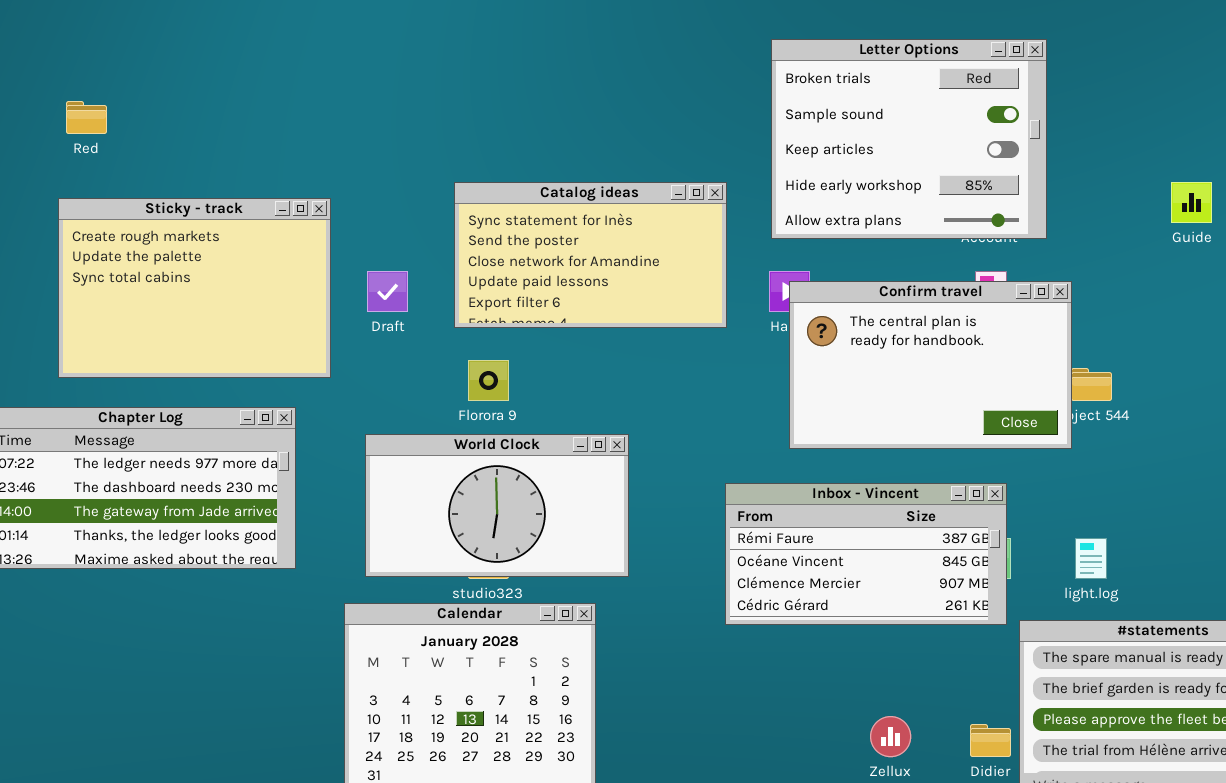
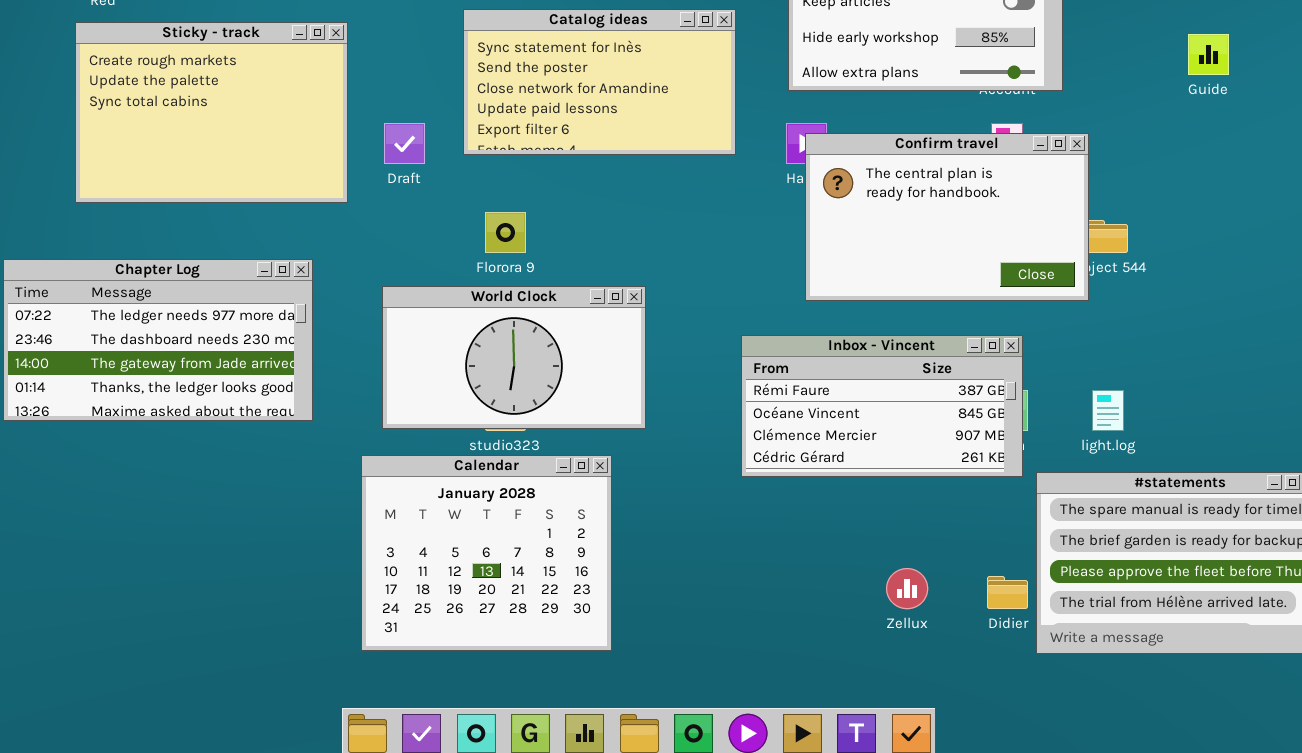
Catalog ideas: [454,182,727,328] -> [463,9,736,155], moved
Sticky - track: [58,198,331,378] -> [75,22,348,203], moved

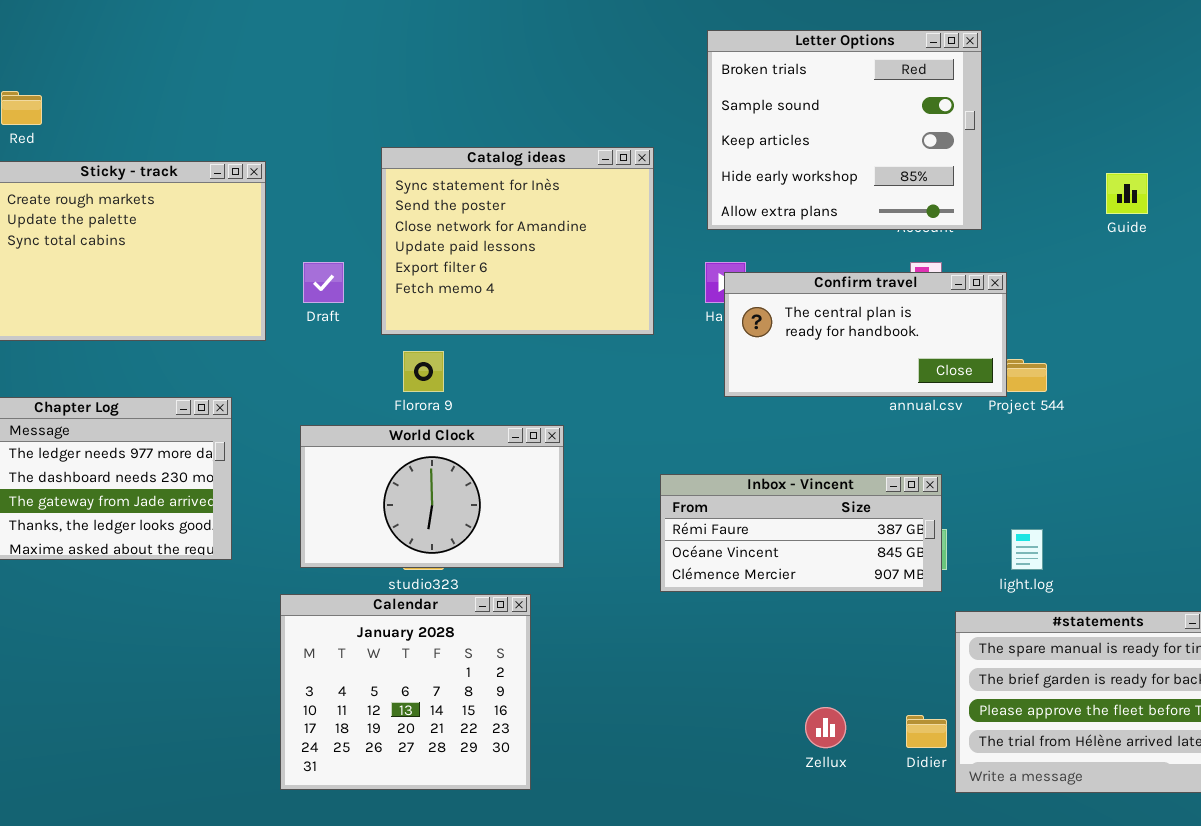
Catalog ideas: [463,9,736,155] -> [381,147,654,335], resized
Confirm travel: [805,133,1089,301] -> [724,272,1007,397], resized
Inbox - Vincent: [741,335,1023,477] -> [660,474,942,592], resized

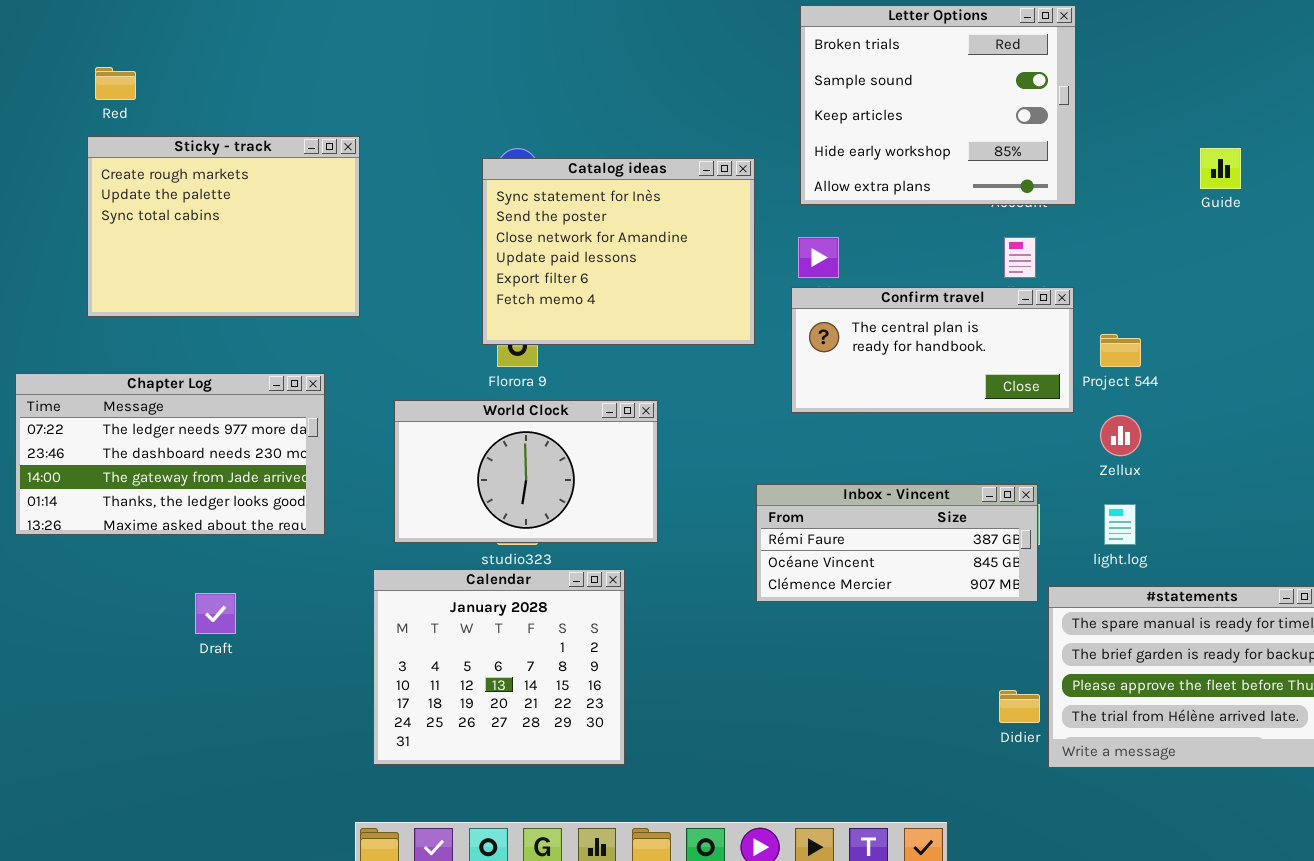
Catalog ideas: [381,147,654,335] -> [482,158,755,345], moved
Draft: [303,262,344,303] -> [195,593,236,634], moved
Confirm travel: [724,272,1007,397] -> [791,287,1074,413], moved
Inbox - Vincent: [660,474,942,592] -> [756,484,1038,602], moved
Zellux: [805,707,846,748] -> [1100,415,1141,456], moved

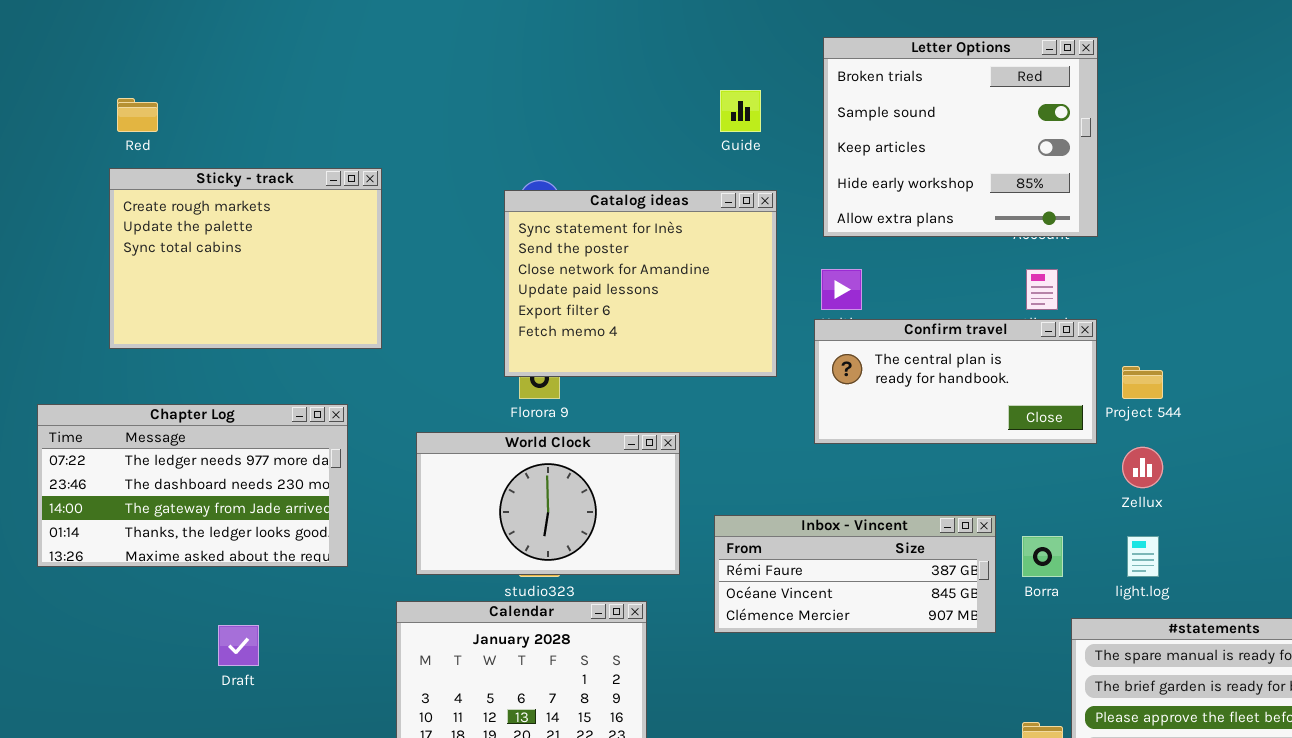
Guide: [1200,148,1241,189] -> [720,90,761,132], moved
Inbox - Vincent: [756,484,1038,602] -> [714,515,996,633], moved

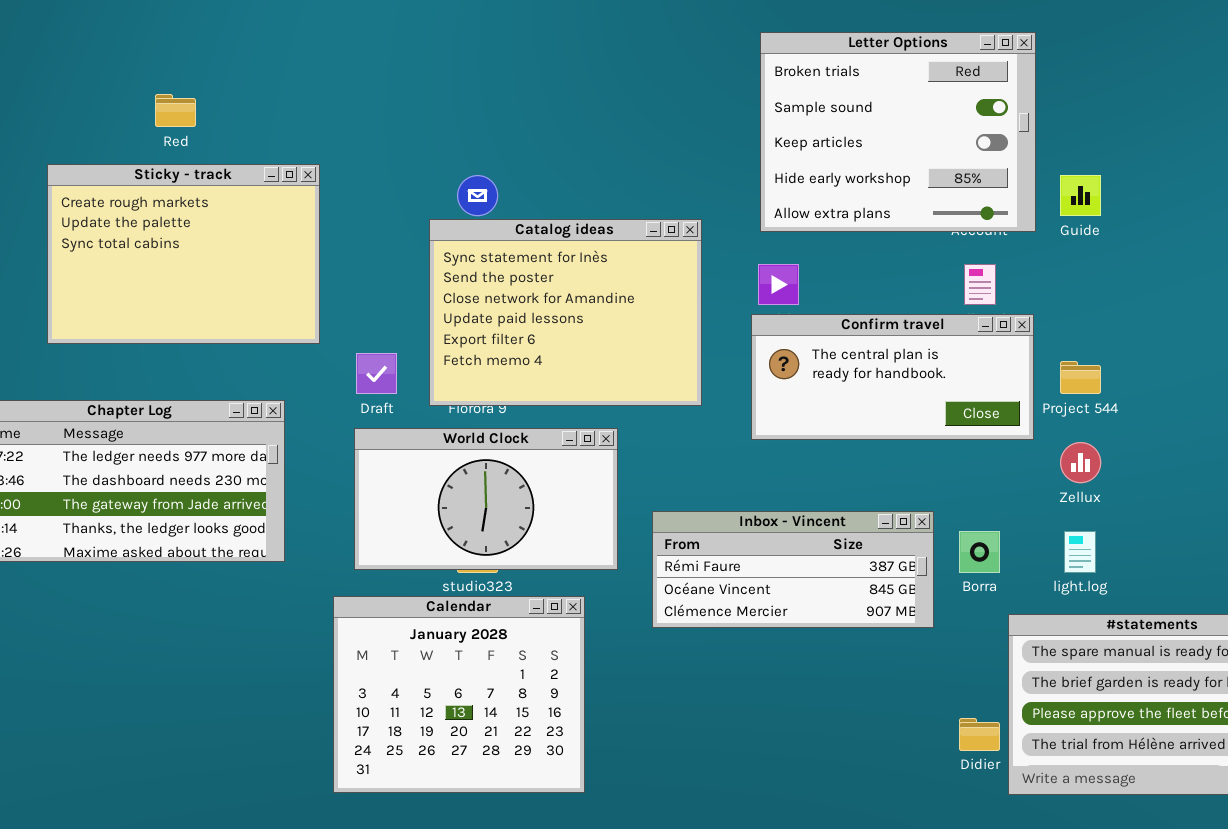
Guide: [720,90,761,132] -> [1060,175,1101,216], moved
Red: [117,98,158,132] -> [155,94,196,127], moved
Catalog ideas: [504,190,777,377] -> [429,219,702,406], moved
Draft: [218,625,259,666] -> [356,353,397,394], moved

